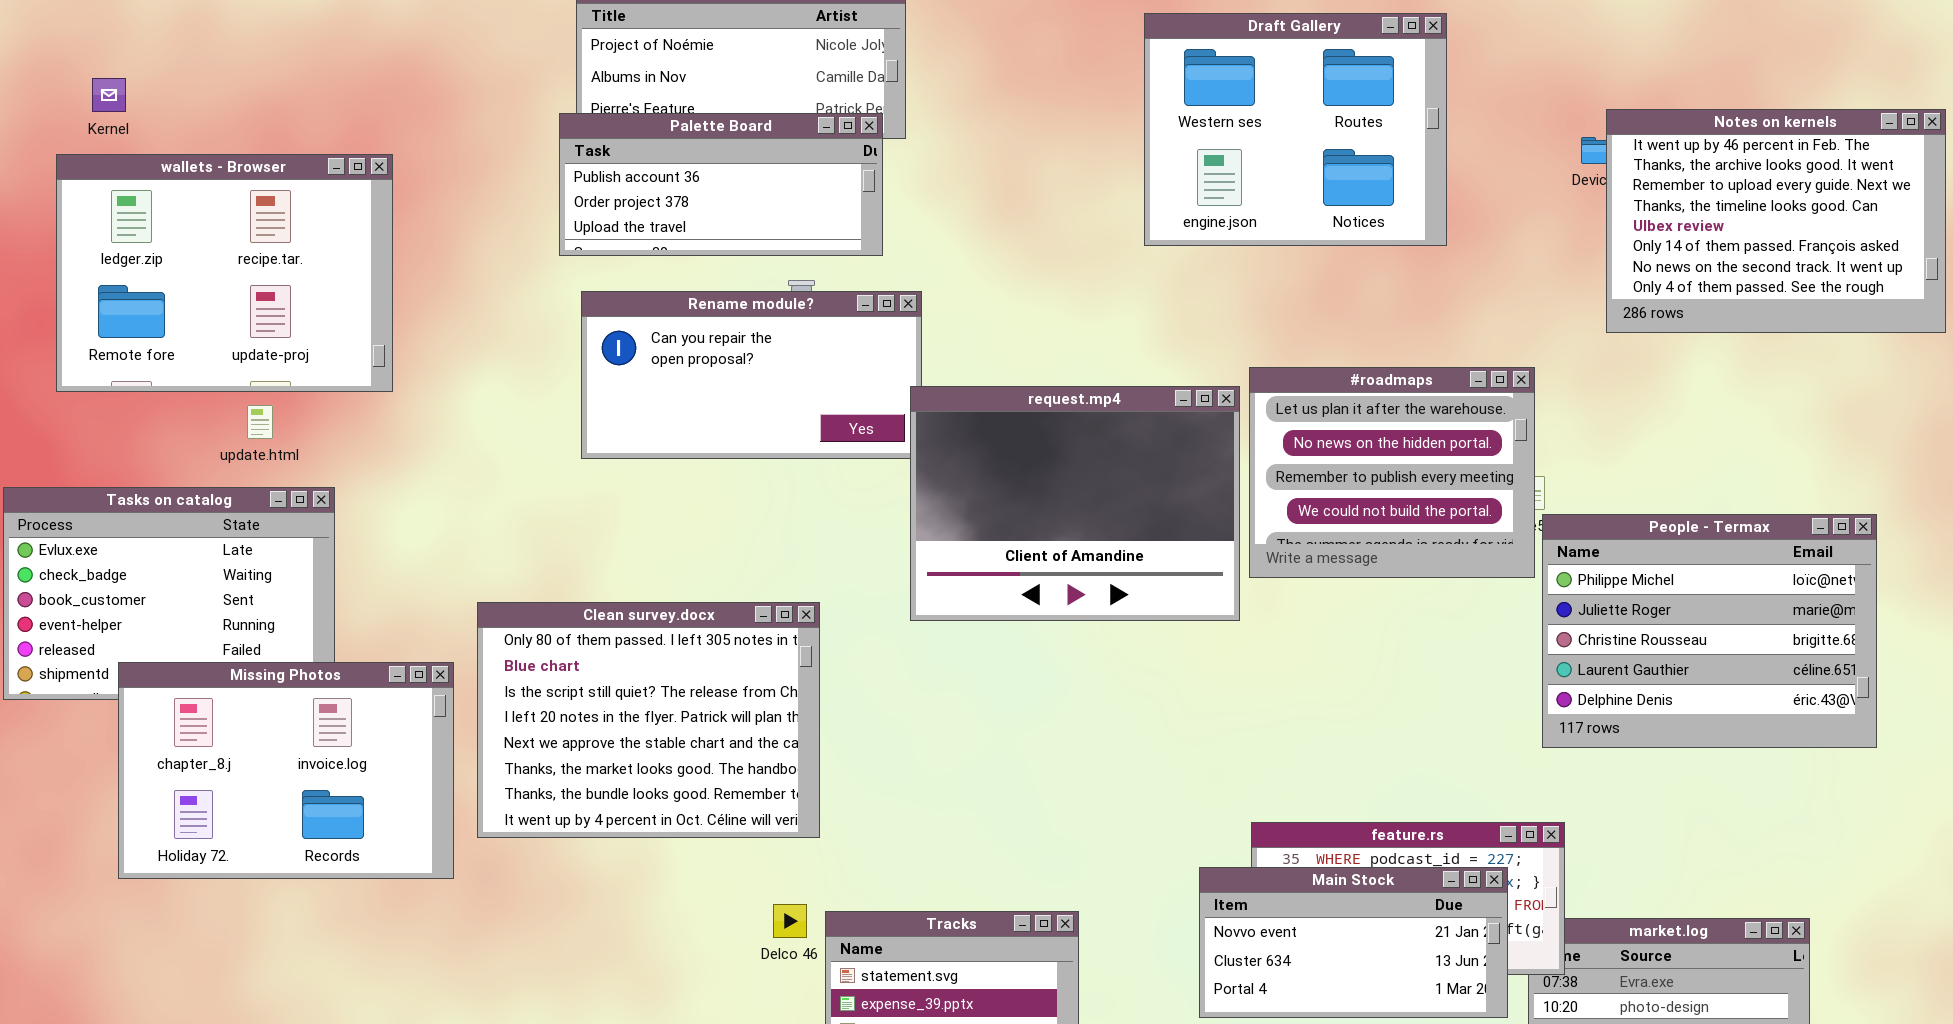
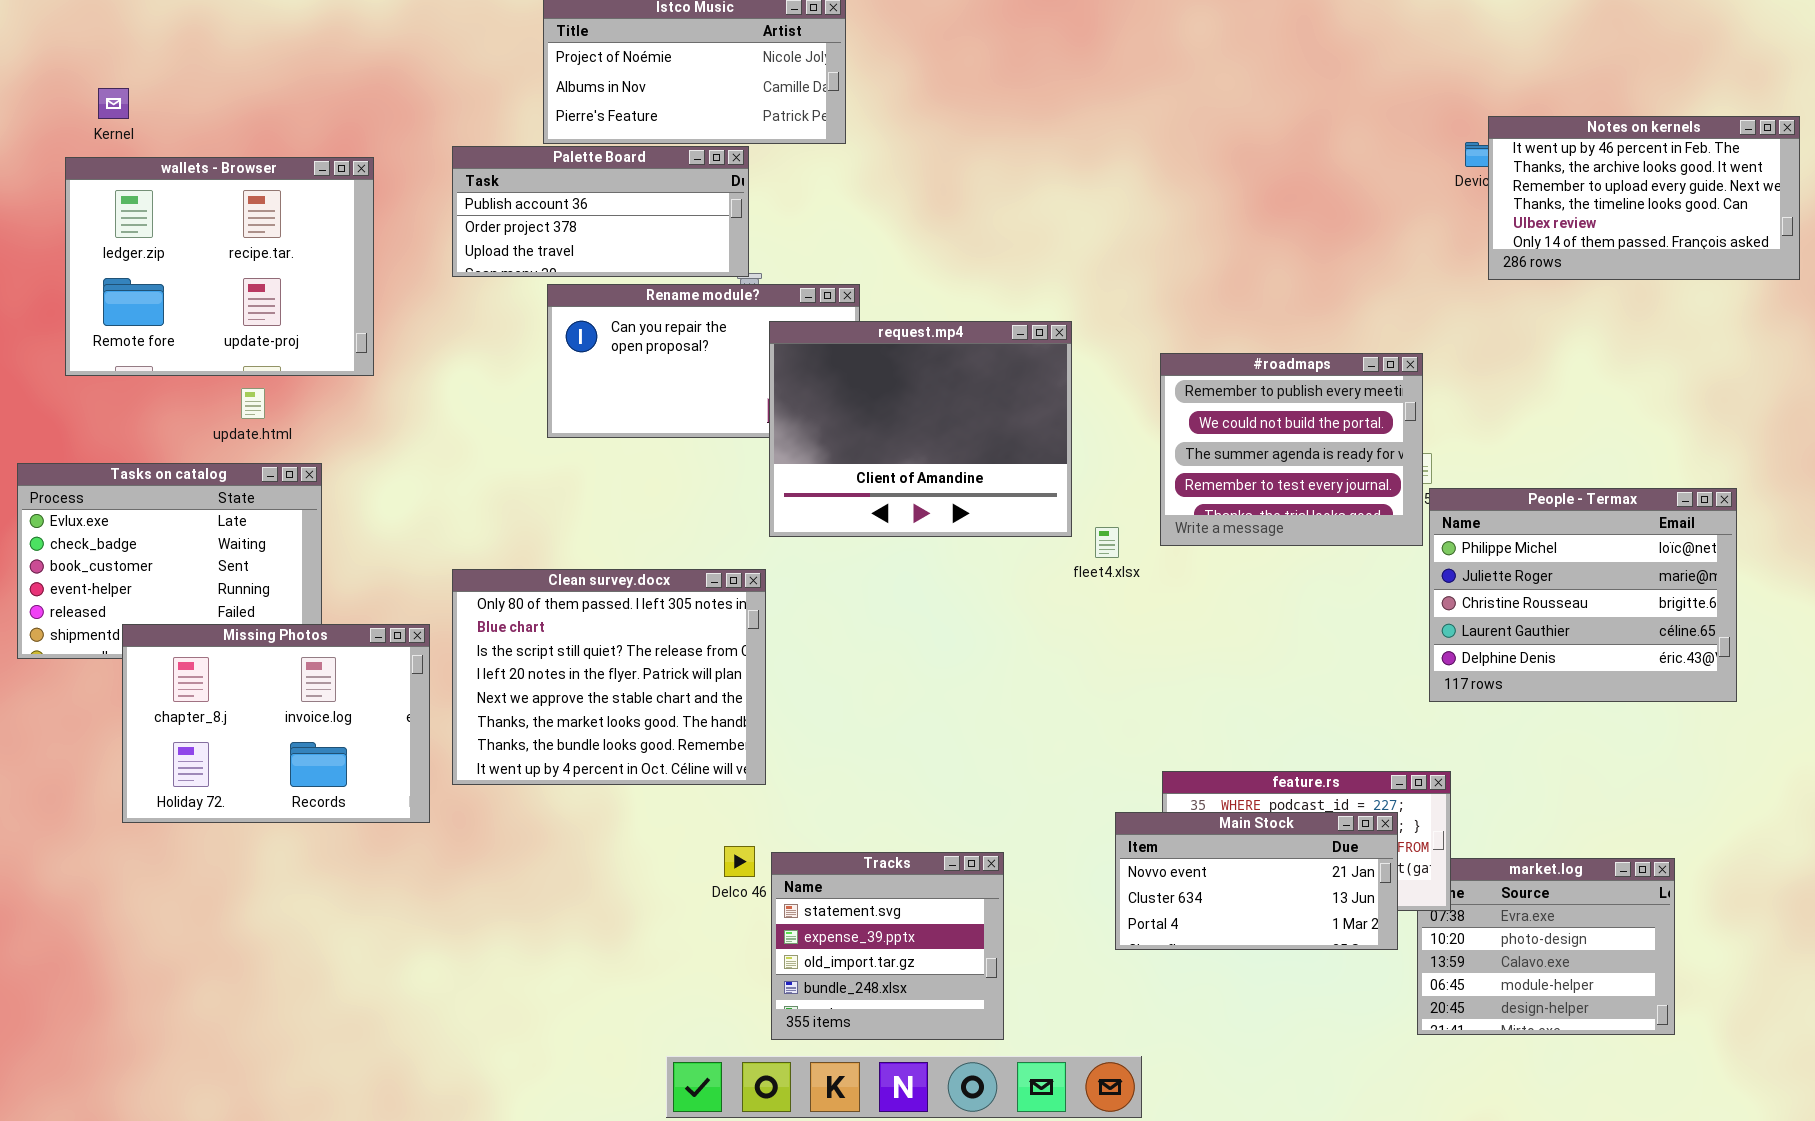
Draft Gallery: [1144,13,1447,246] -> none, closed
Notes on kernels: [1606,109,1946,333] -> [1488,116,1800,280], resized
Palette Board: [559,113,883,256] -> [452,146,749,277], moved
#roadmaps: [1249,367,1535,578] -> [1160,353,1423,546], scrolled down 2 rows
request.mp4: [910,386,1240,621] -> [769,321,1072,537], moved

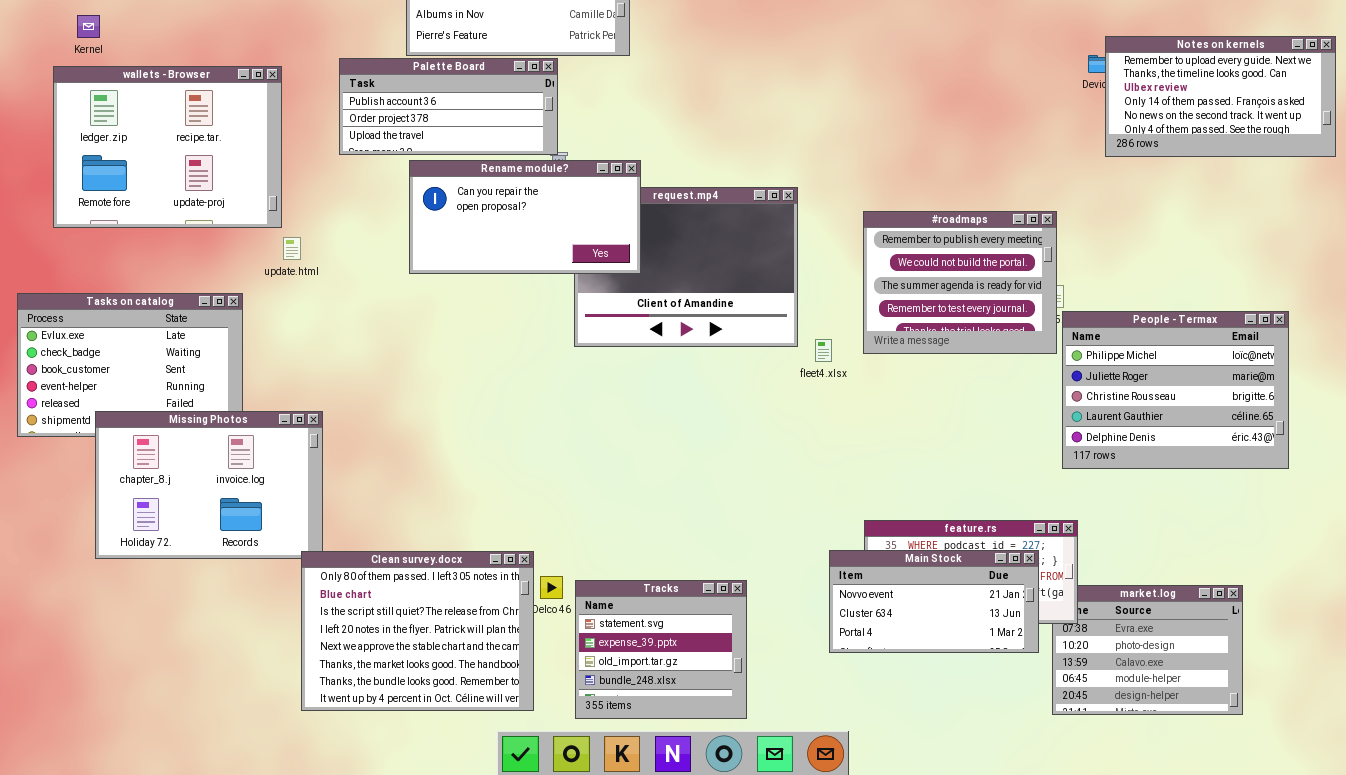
Notes on kernels: [1488,116,1800,280] -> [1105,36,1336,157], scrolled down 2 rows
Rename module?: [547,284,860,438] -> [409,160,641,274], raised
update.html: [241,388,265,419] -> [283,237,301,260], moved
Clean survey.docx: [452,569,766,785] -> [301,551,534,711], moved

